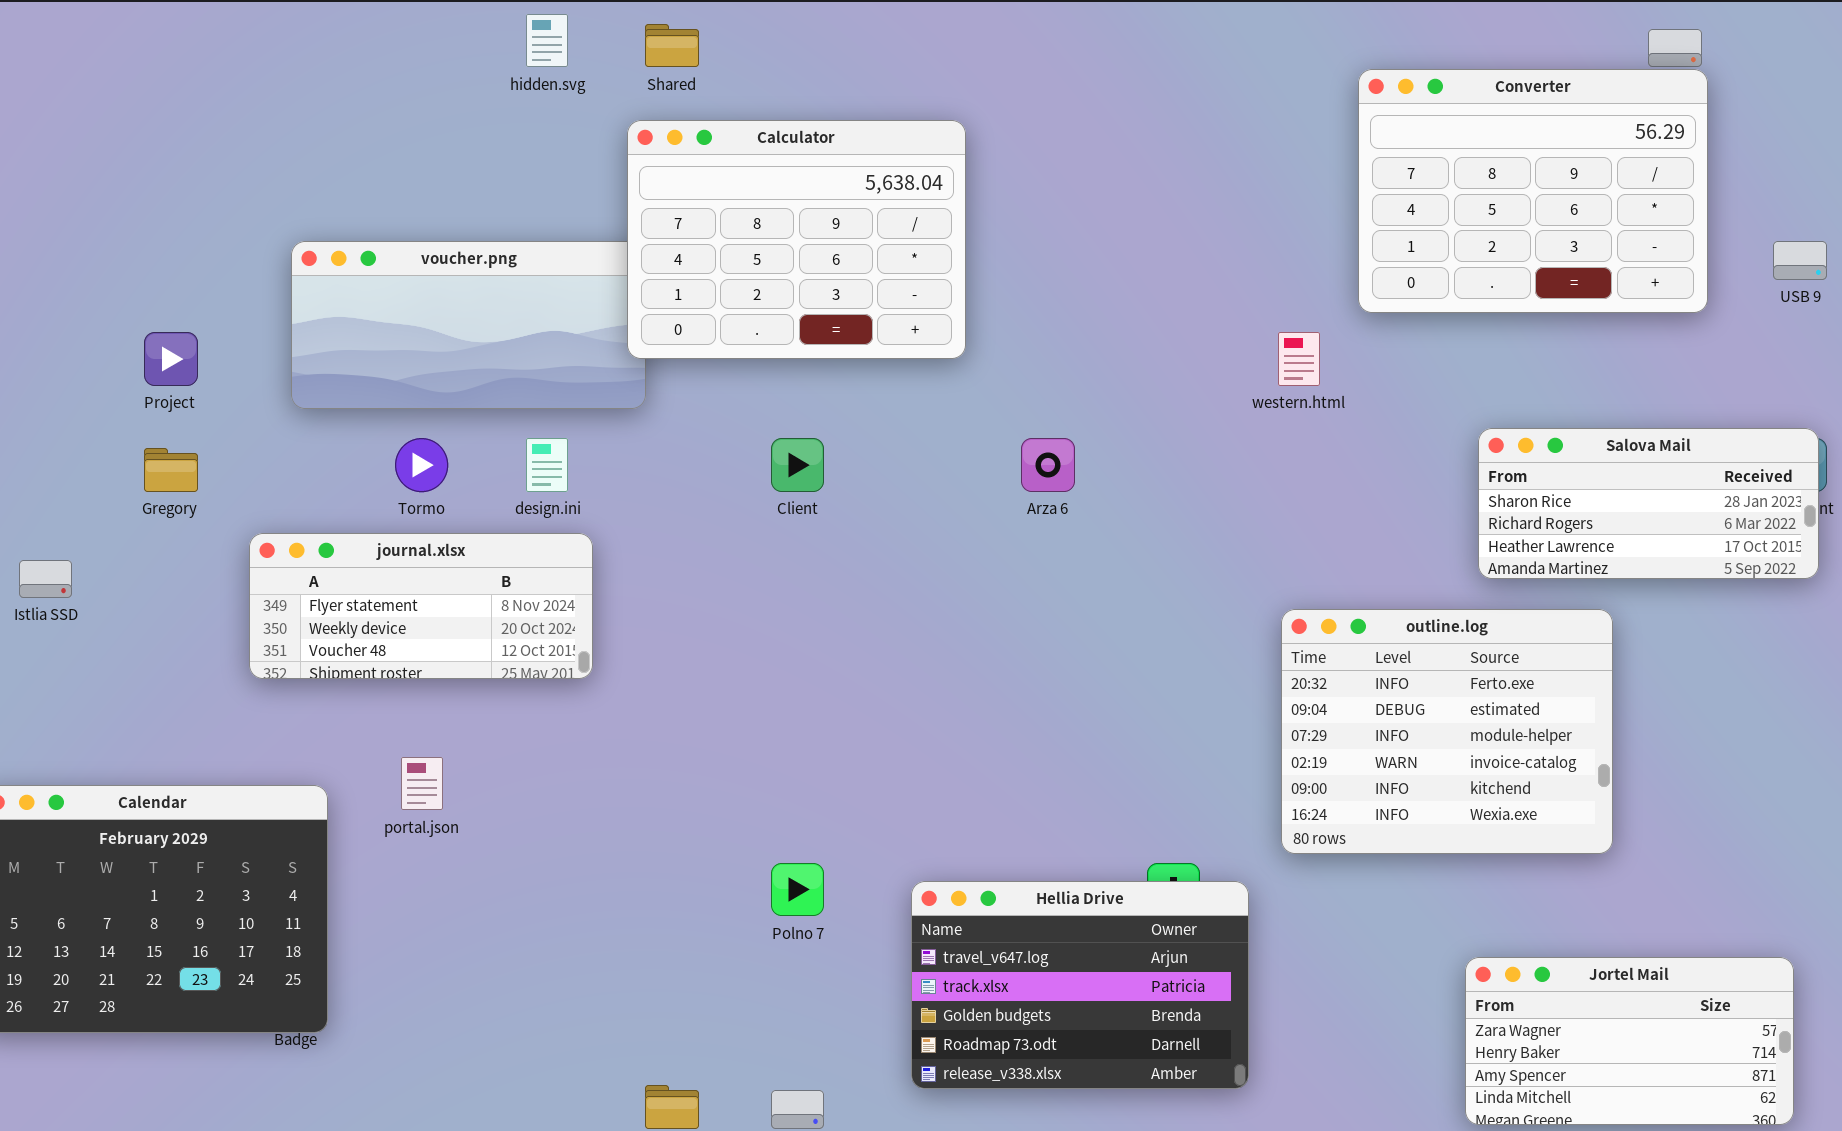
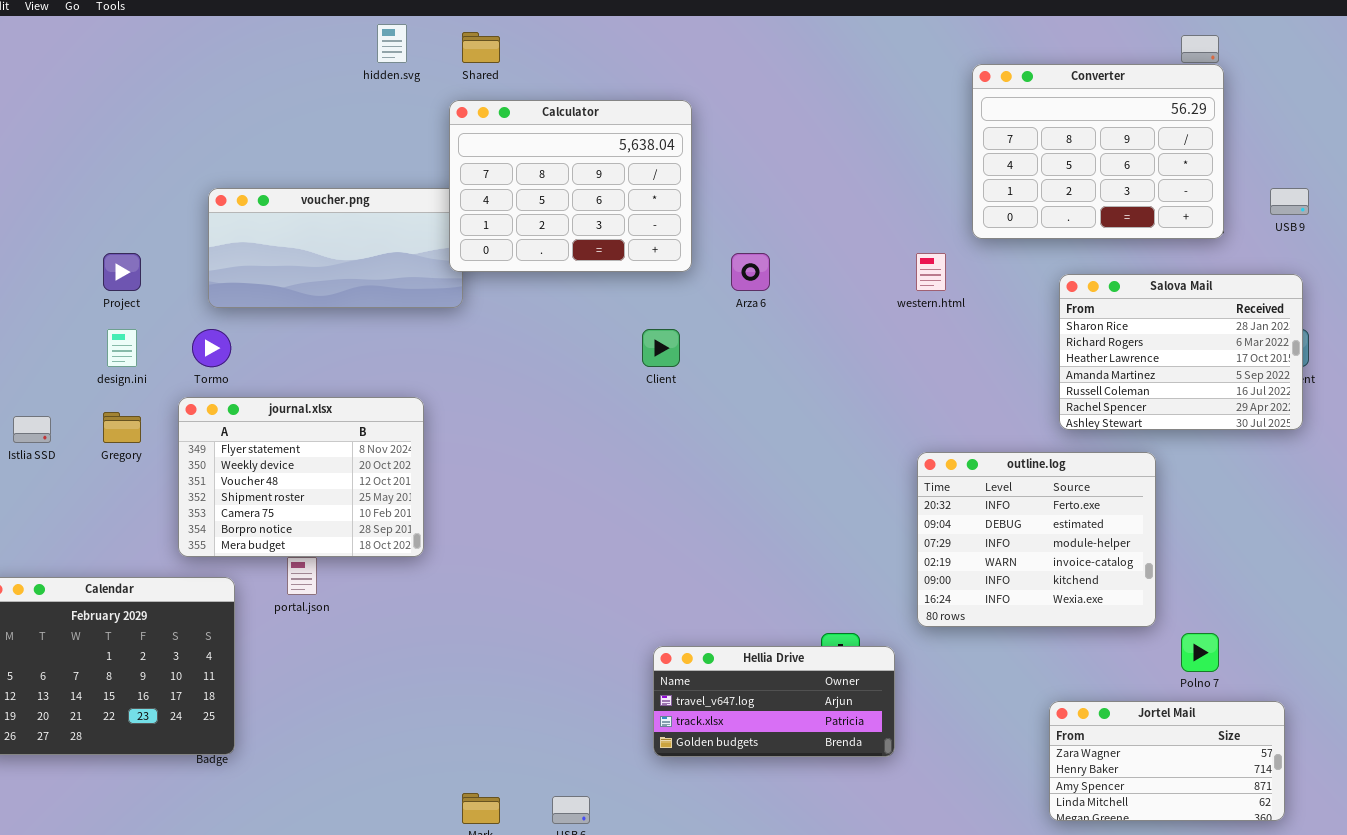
Salova Mail: [1478,428,1819,579] -> [1059,274,1303,430], resized
Tormo: [395,438,448,492] -> [192,329,231,367], moved
design.ini: [526,438,568,492] -> [107,329,137,367], moved
Client: [771,438,824,492] -> [642,329,680,367], moved
Arza 6: [1021,438,1075,492] -> [731,253,770,291], moved
Gregory: [144,448,198,492] -> [103,412,141,443], moved
journal.xlsx: [249,533,593,679] -> [178,397,424,557], resized
Polno 7: [771,863,824,916] -> [1181,633,1219,672], moved
Hellia Drive: [911,881,1249,1089] -> [653,646,895,757], resized

